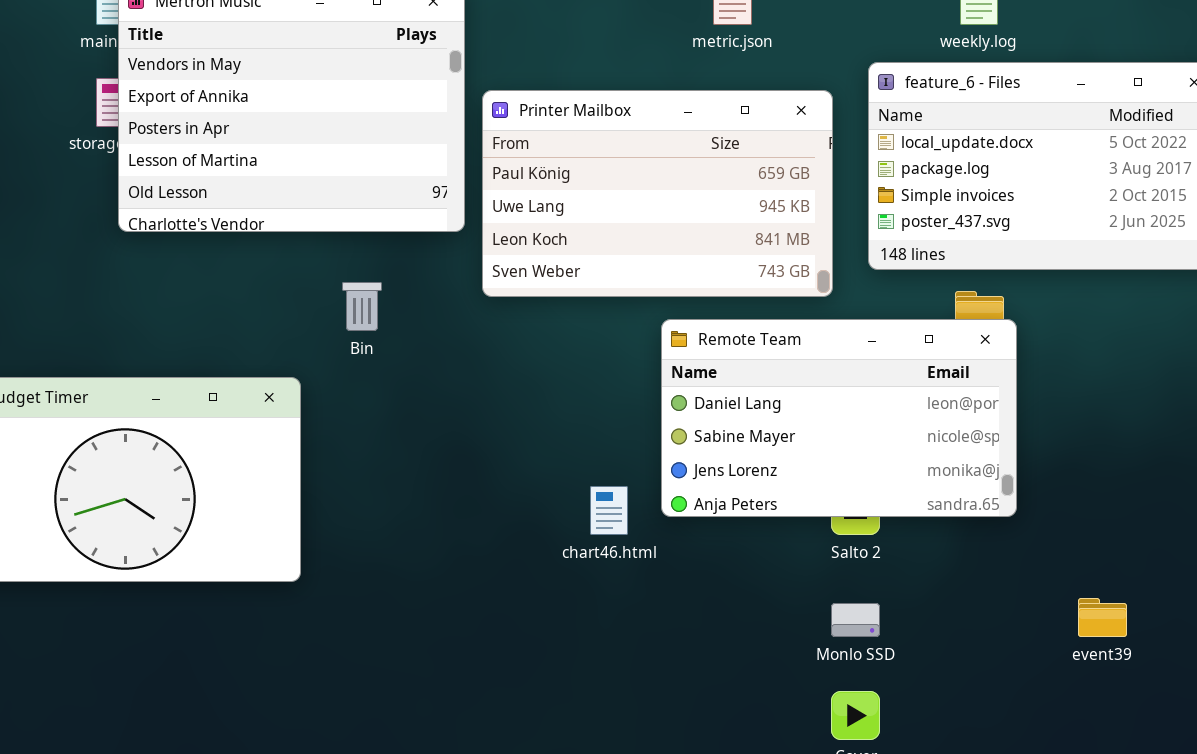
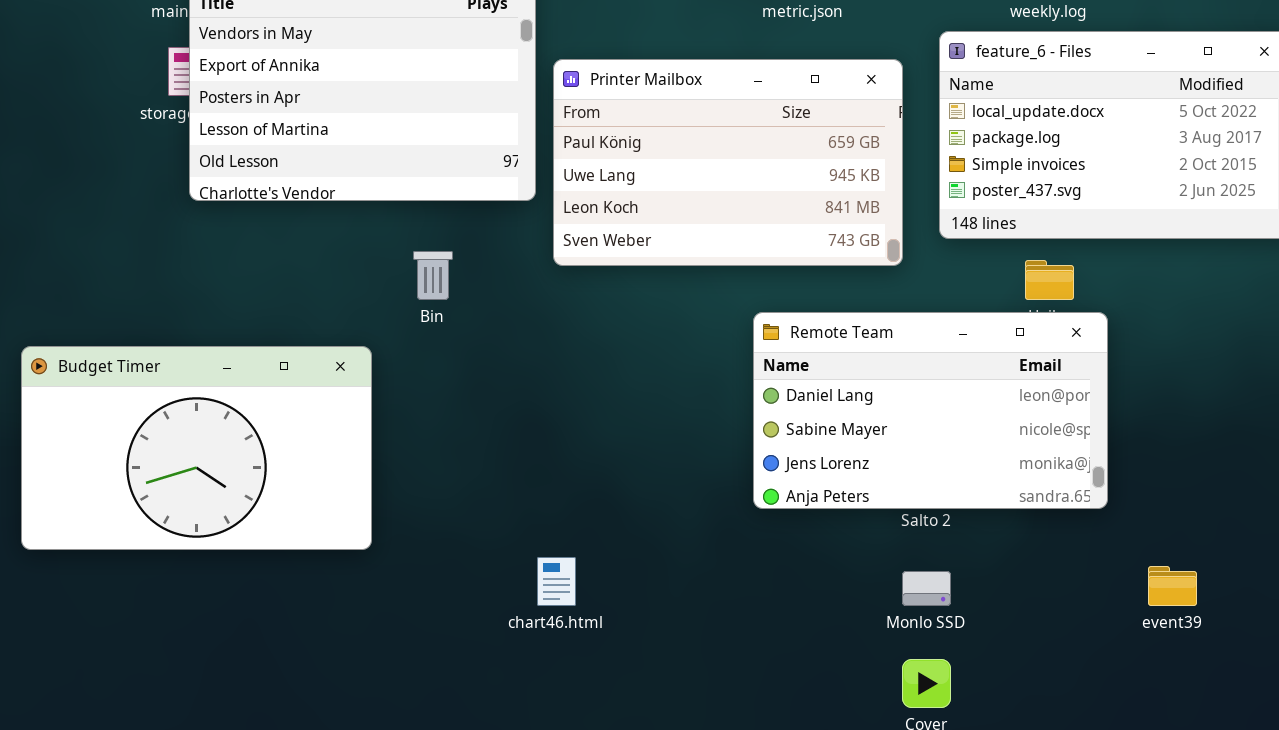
Remote Team: [661,319,1017,517] -> [753,312,1108,509], moved
chart46.html: [590,486,628,535] -> [537,557,576,606], moved

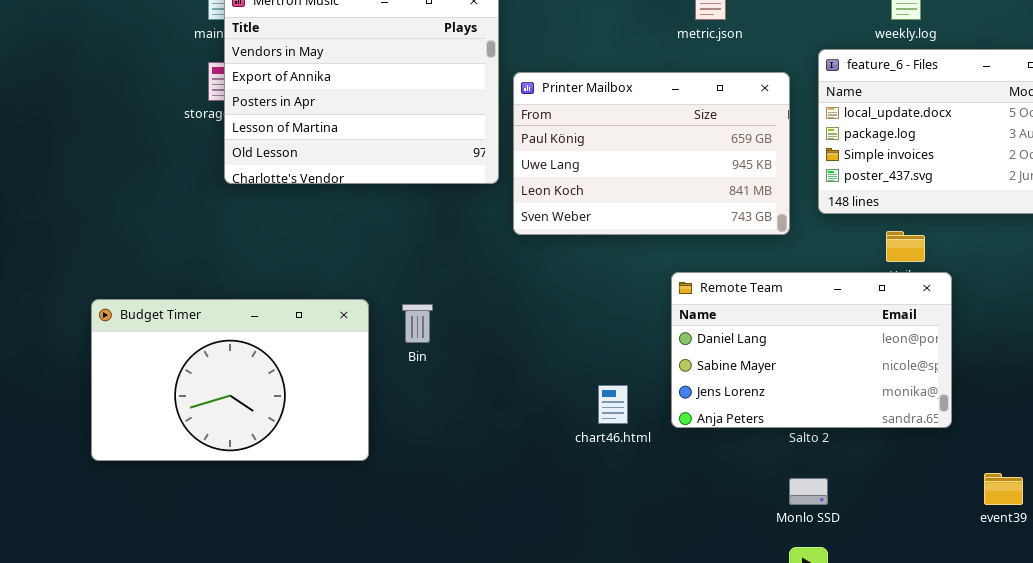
Bin: [413,251,453,300] -> [402,304,433,343], moved
chart46.html: [537,557,576,606] -> [598,385,628,424], moved

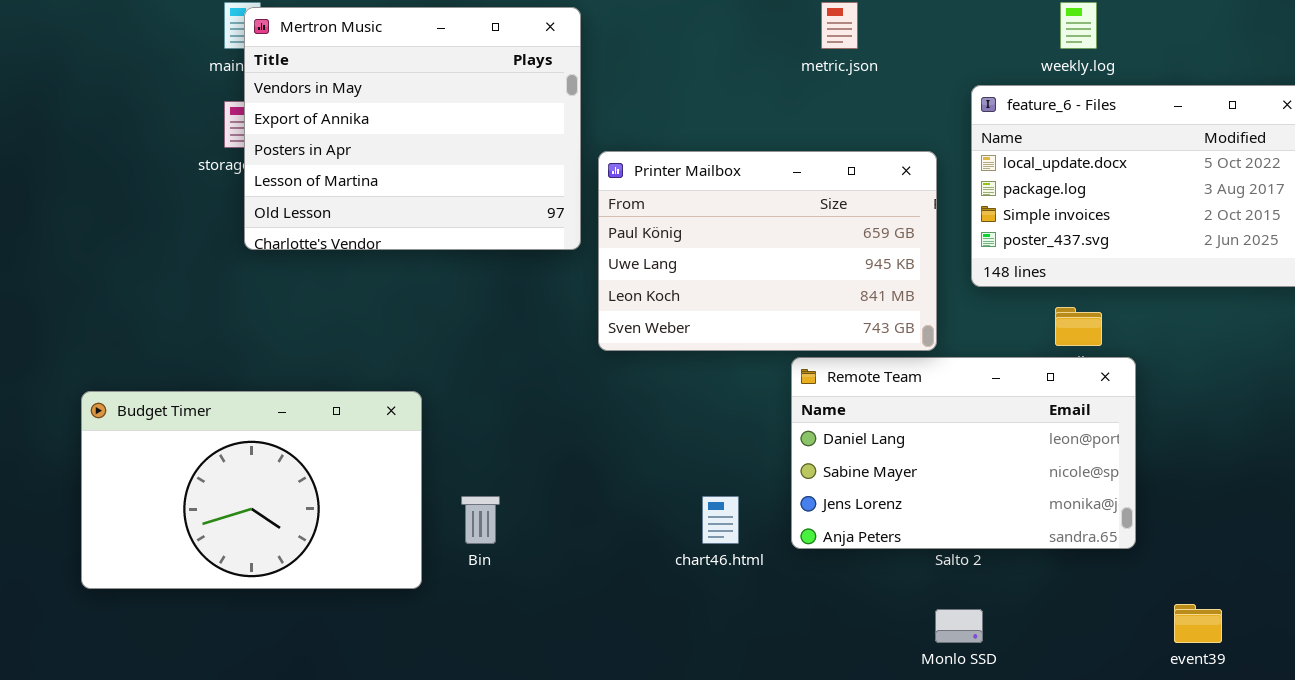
Printer Mailbox: [513,72,790,235] -> [598,151,937,351], moved
Bin: [402,304,433,343] -> [461,496,500,544], moved

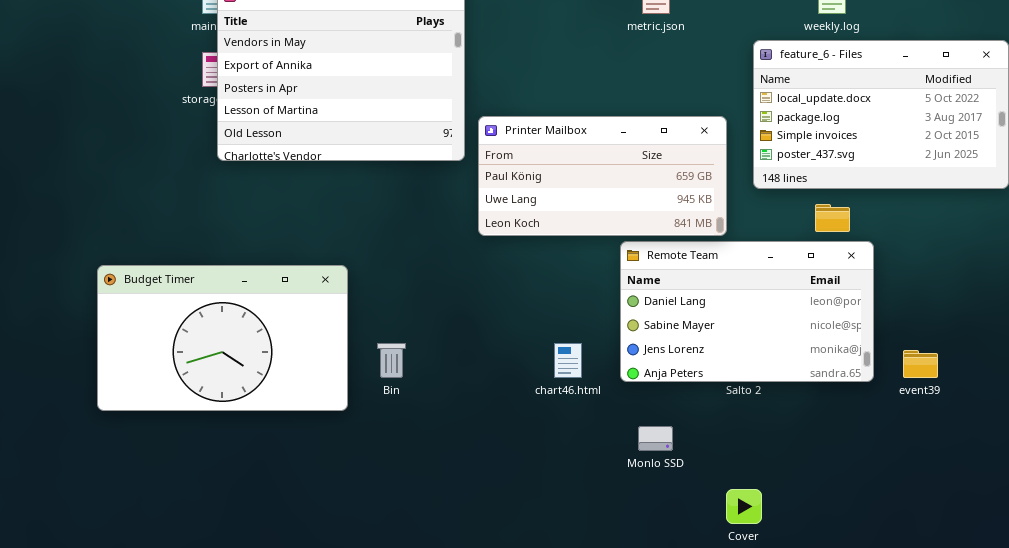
Printer Mailbox: [598,151,937,351] -> [478,116,727,236], resized
event39: [1174,604,1222,643] -> [903,350,938,378], moved
Monlo SSD: [935,609,983,643] -> [638,426,673,451], moved

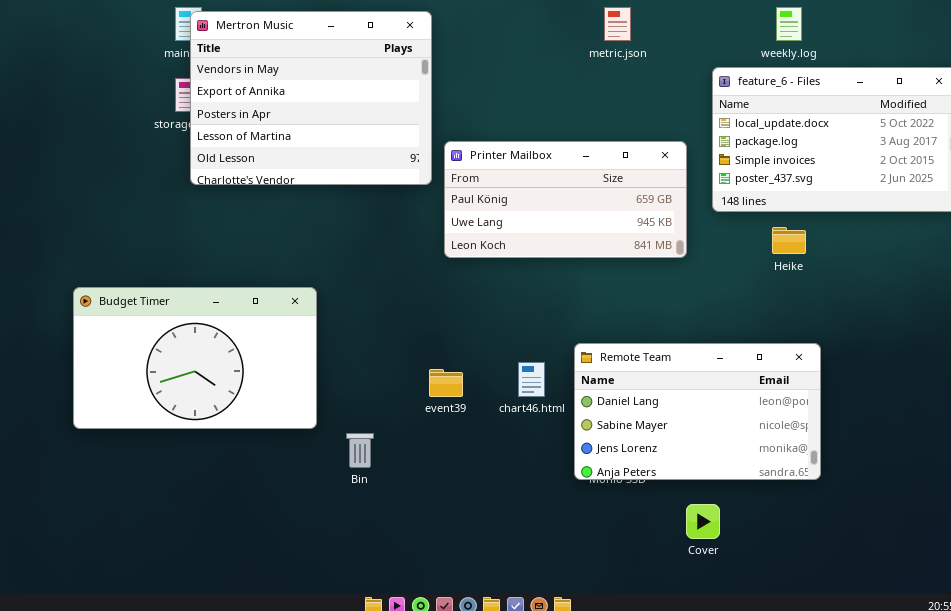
Remote Team: [620,241,874,382] -> [574,343,821,480], moved
Bin: [377,343,406,378] -> [346,433,374,468], moved
event39: [903,350,938,378] -> [429,369,463,397], moved

